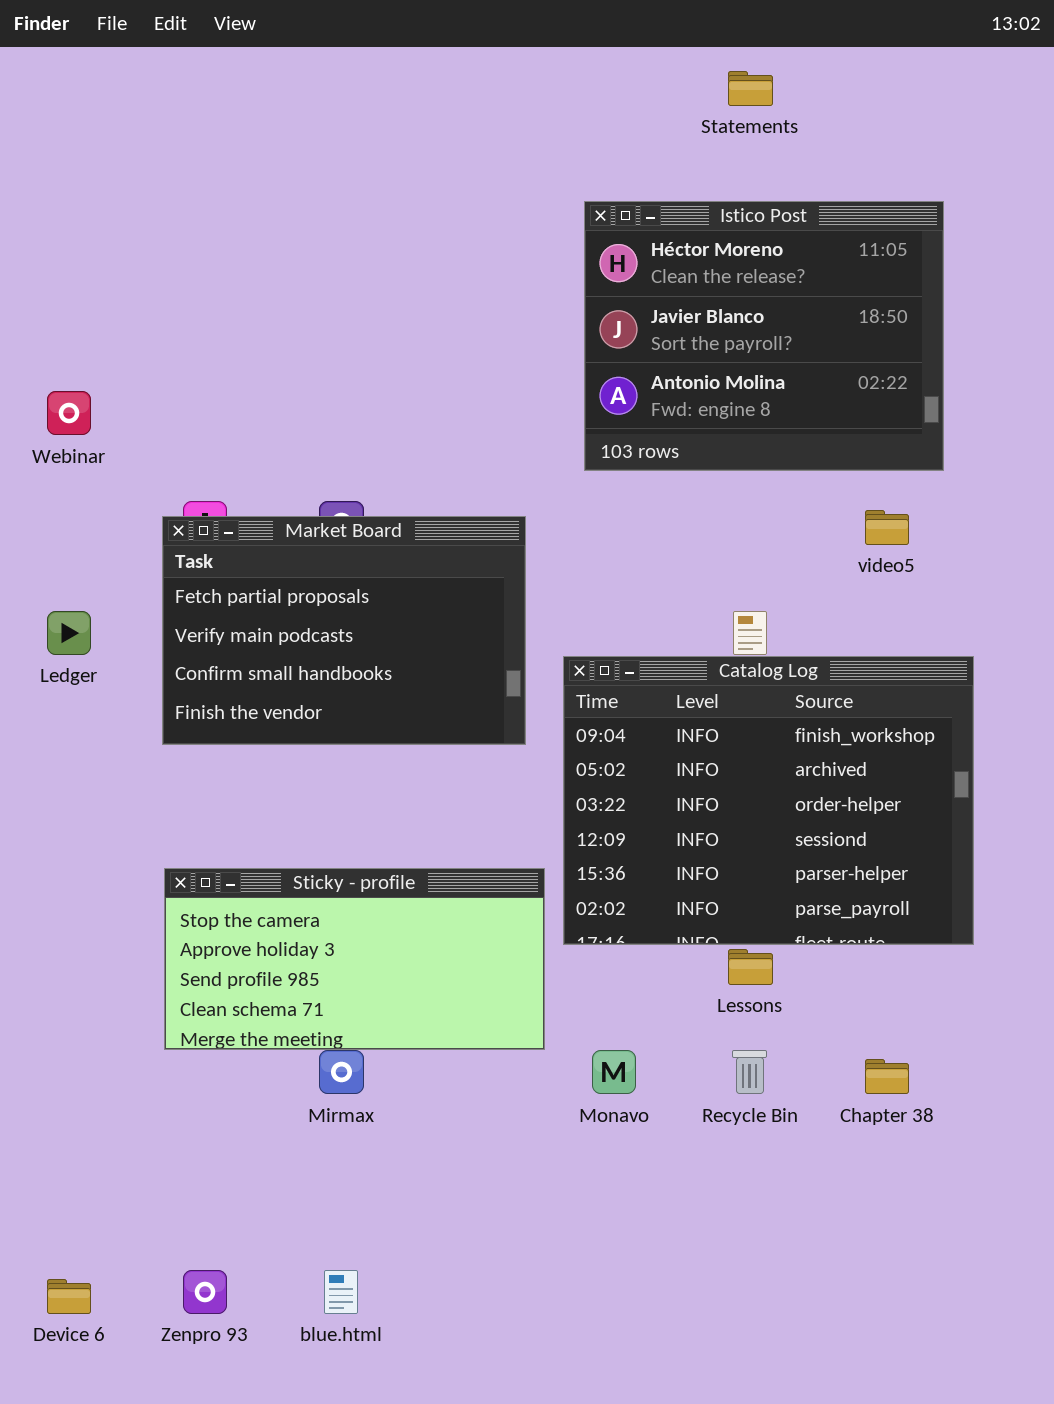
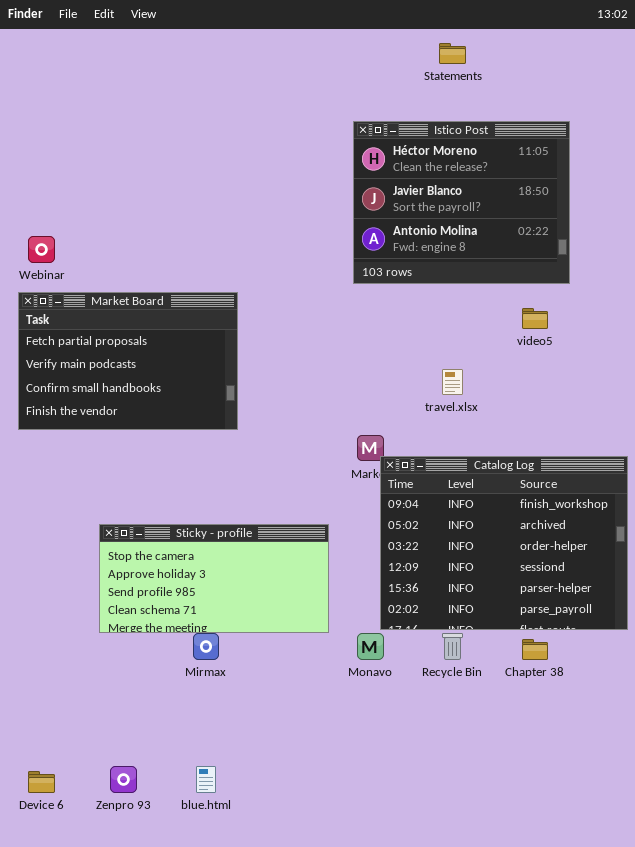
Market Board: [162,516,526,745] -> [18,292,238,430], moved
Catalog Log: [563,656,974,945] -> [380,456,628,630], moved

